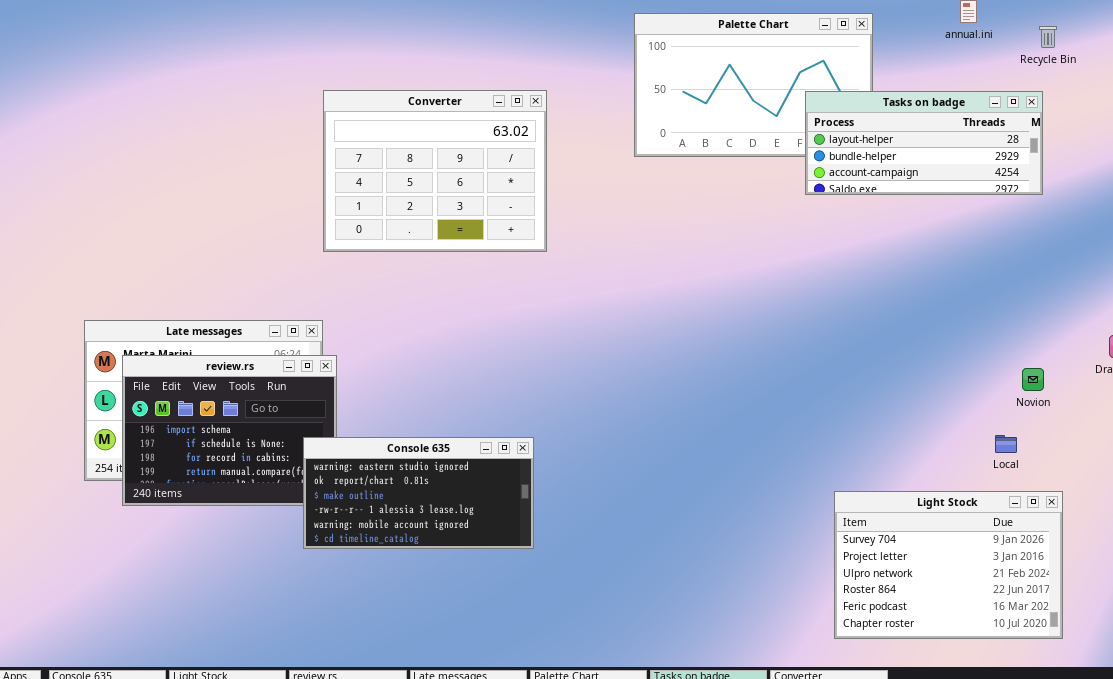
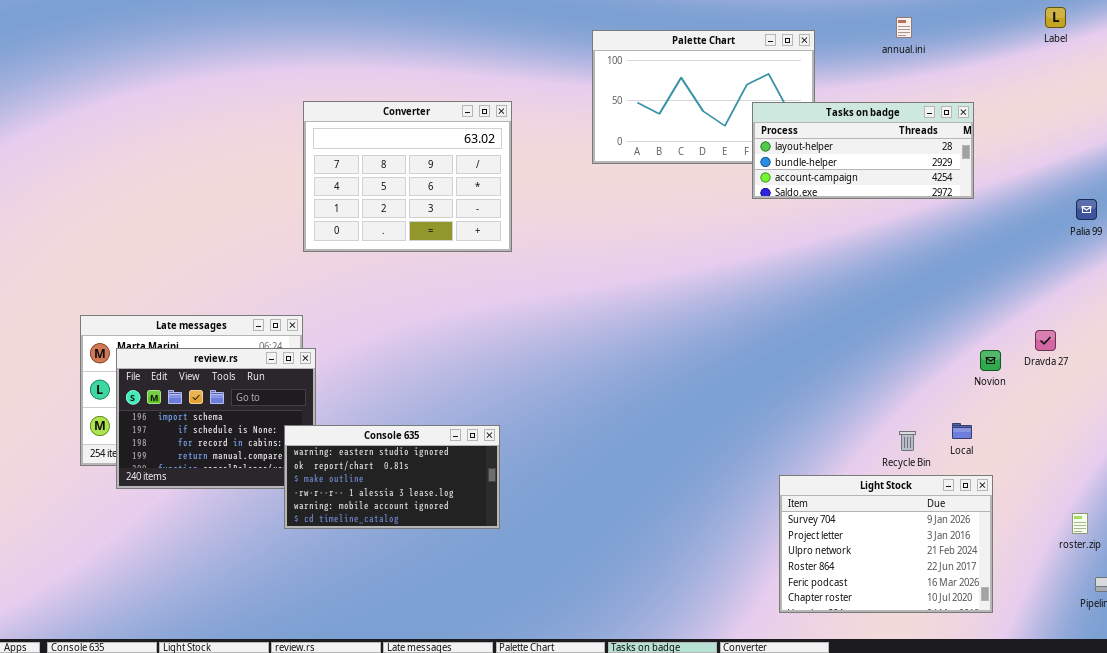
Recycle Bin: [1039,26,1057,48] -> [899,431,916,451], moved
Novion: [1022,368,1044,391] -> [980,350,1001,371], moved
Local: [995,435,1017,453] -> [952,423,972,439], moved

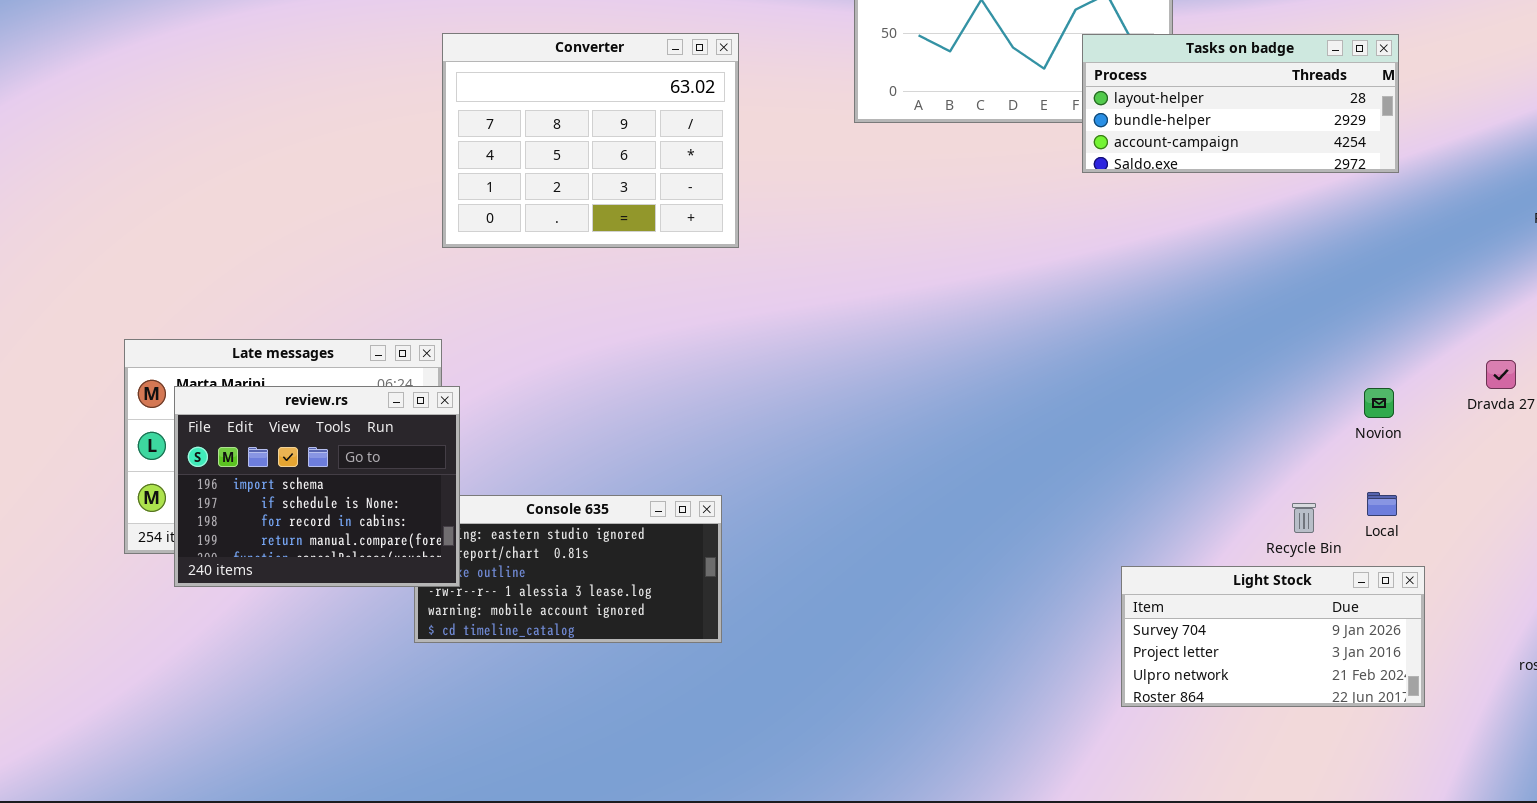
review.rs: [116,348,316,489] -> [174,386,460,587], raised
Novion: [980,350,1001,371] -> [1364,388,1394,418], moved
Light Stock: [779,475,993,613] -> [1121,566,1425,707], resized

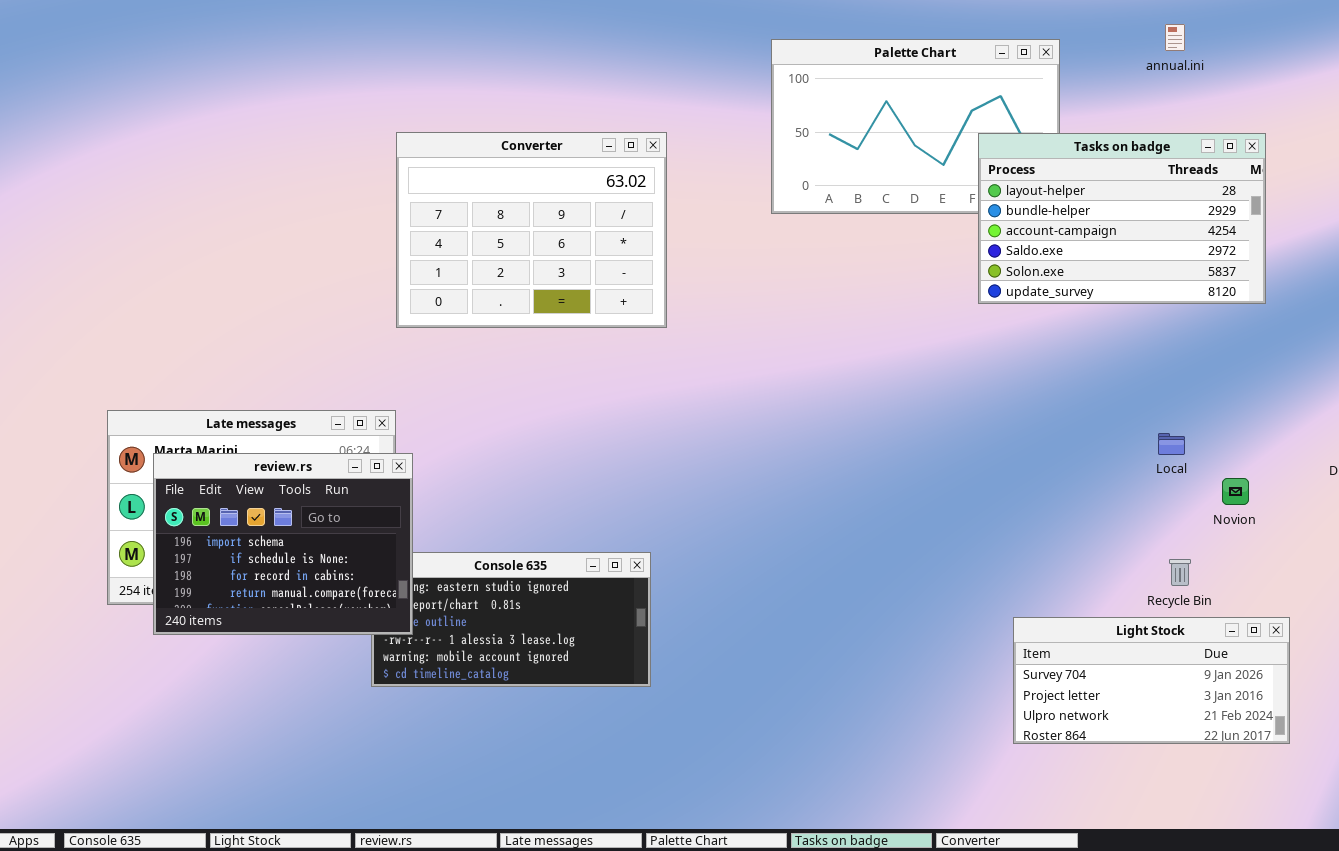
Tasks on badge: [1082,34,1399,173] -> [978,133,1266,304], resized
Novion: [1364,388,1394,418] -> [1222,478,1249,505], moved
Local: [1367,492,1397,516] -> [1158,433,1185,455], moved

